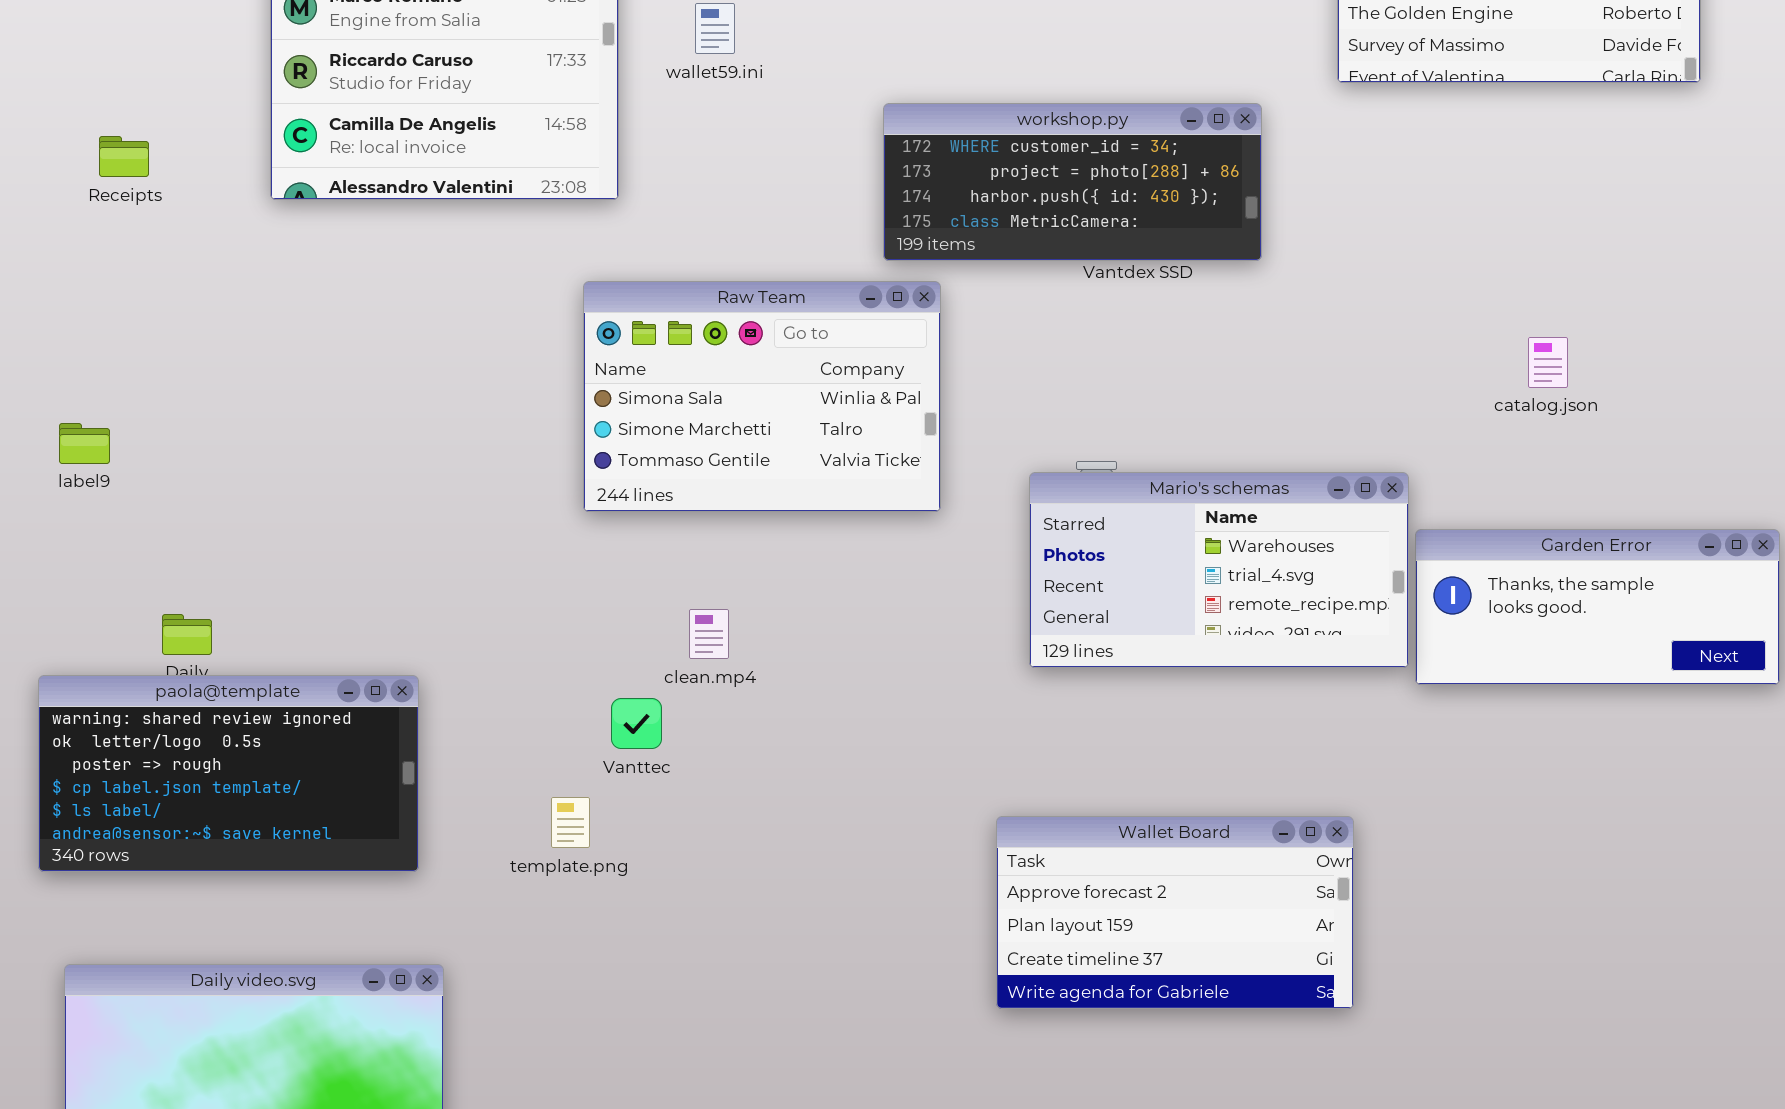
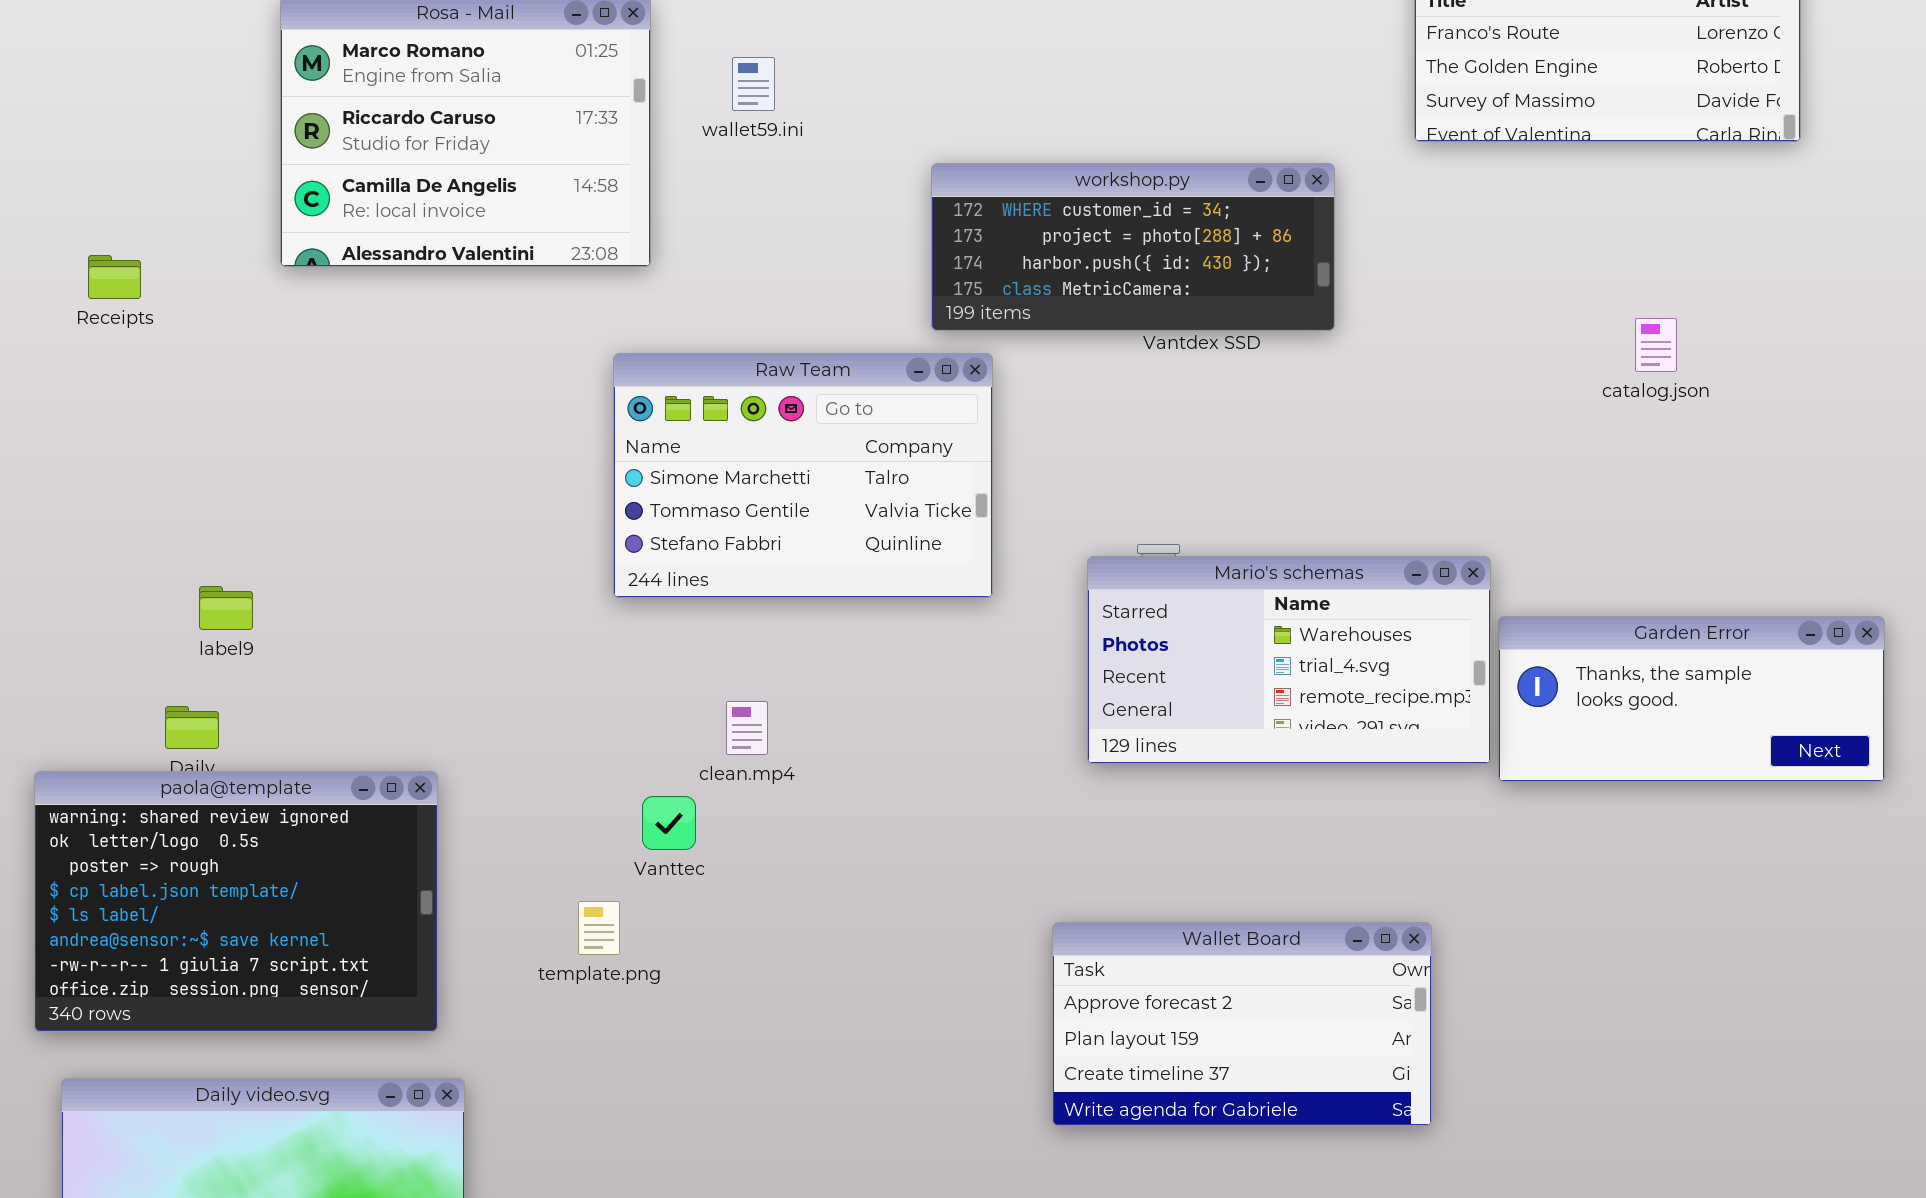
Receipts: [99,136,149,177] -> [88,255,141,299], moved
Raw Team: [583,281,941,512] -> [613,353,993,598], scrolled down 1 row
catalog.json: [1528,337,1568,388] -> [1635,318,1677,372], moved
label9: [59,423,110,464] -> [199,586,253,630], moved
paola@template: [38,675,419,872] -> [34,771,438,1032], resized

